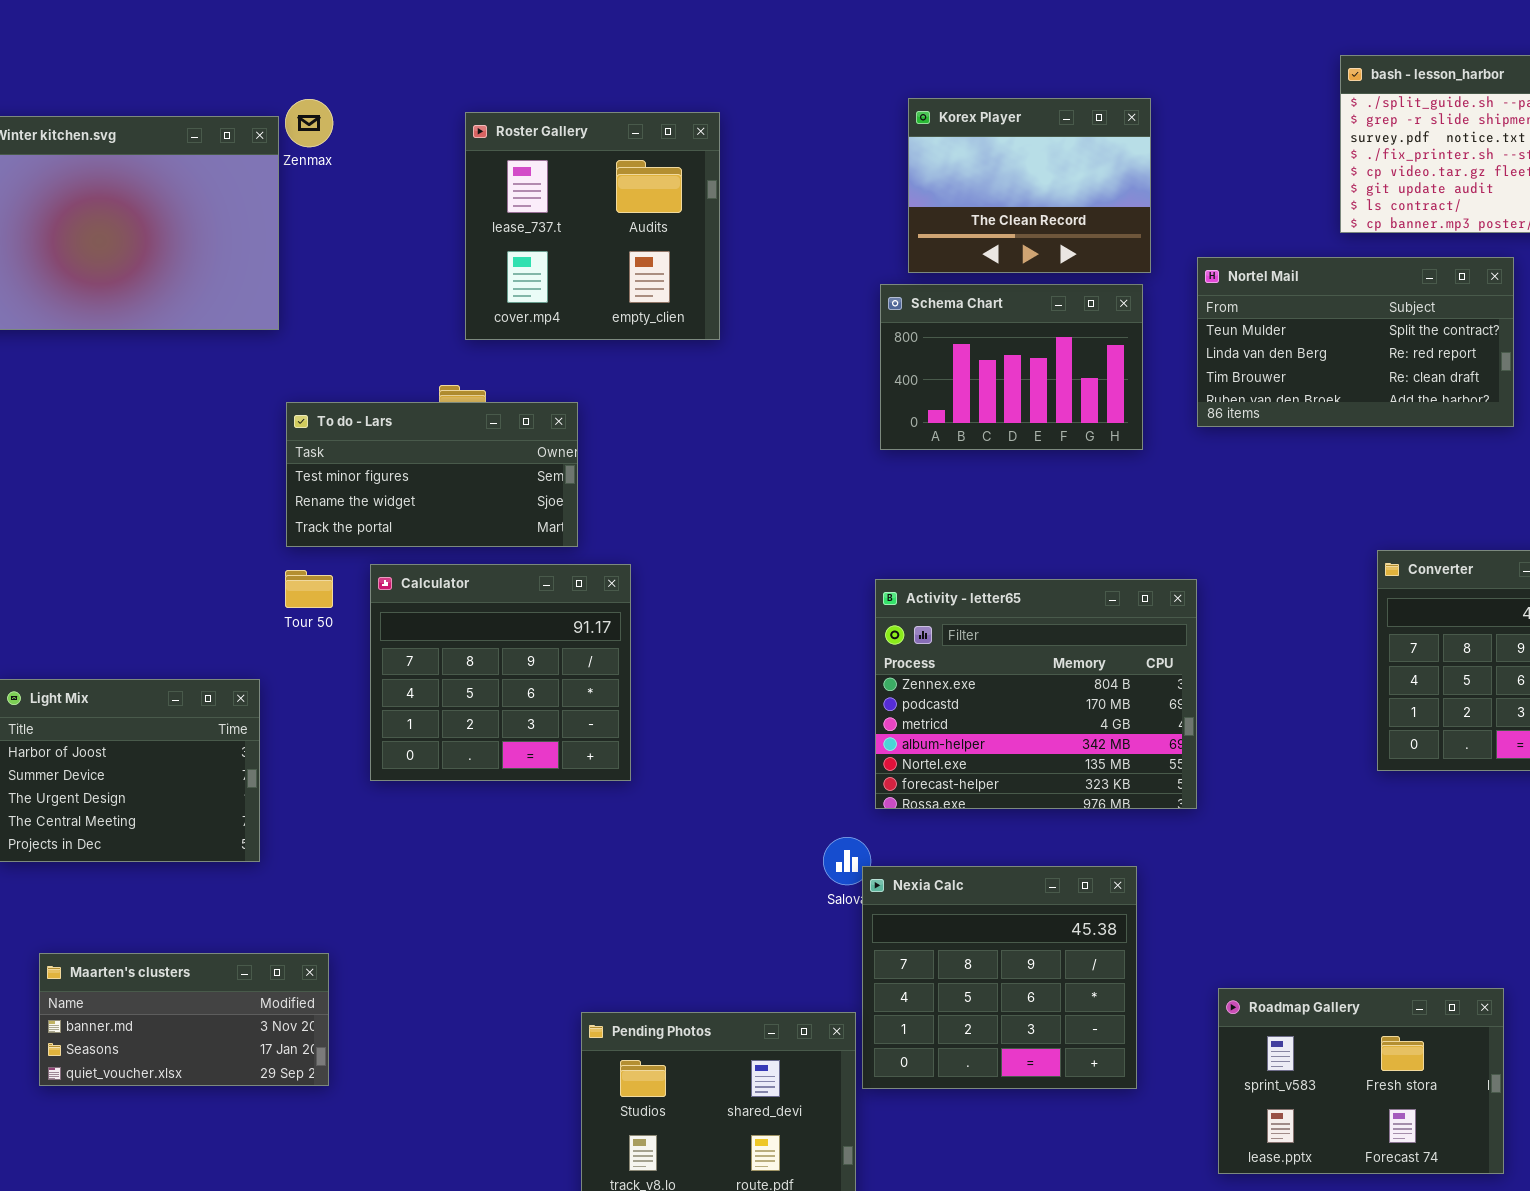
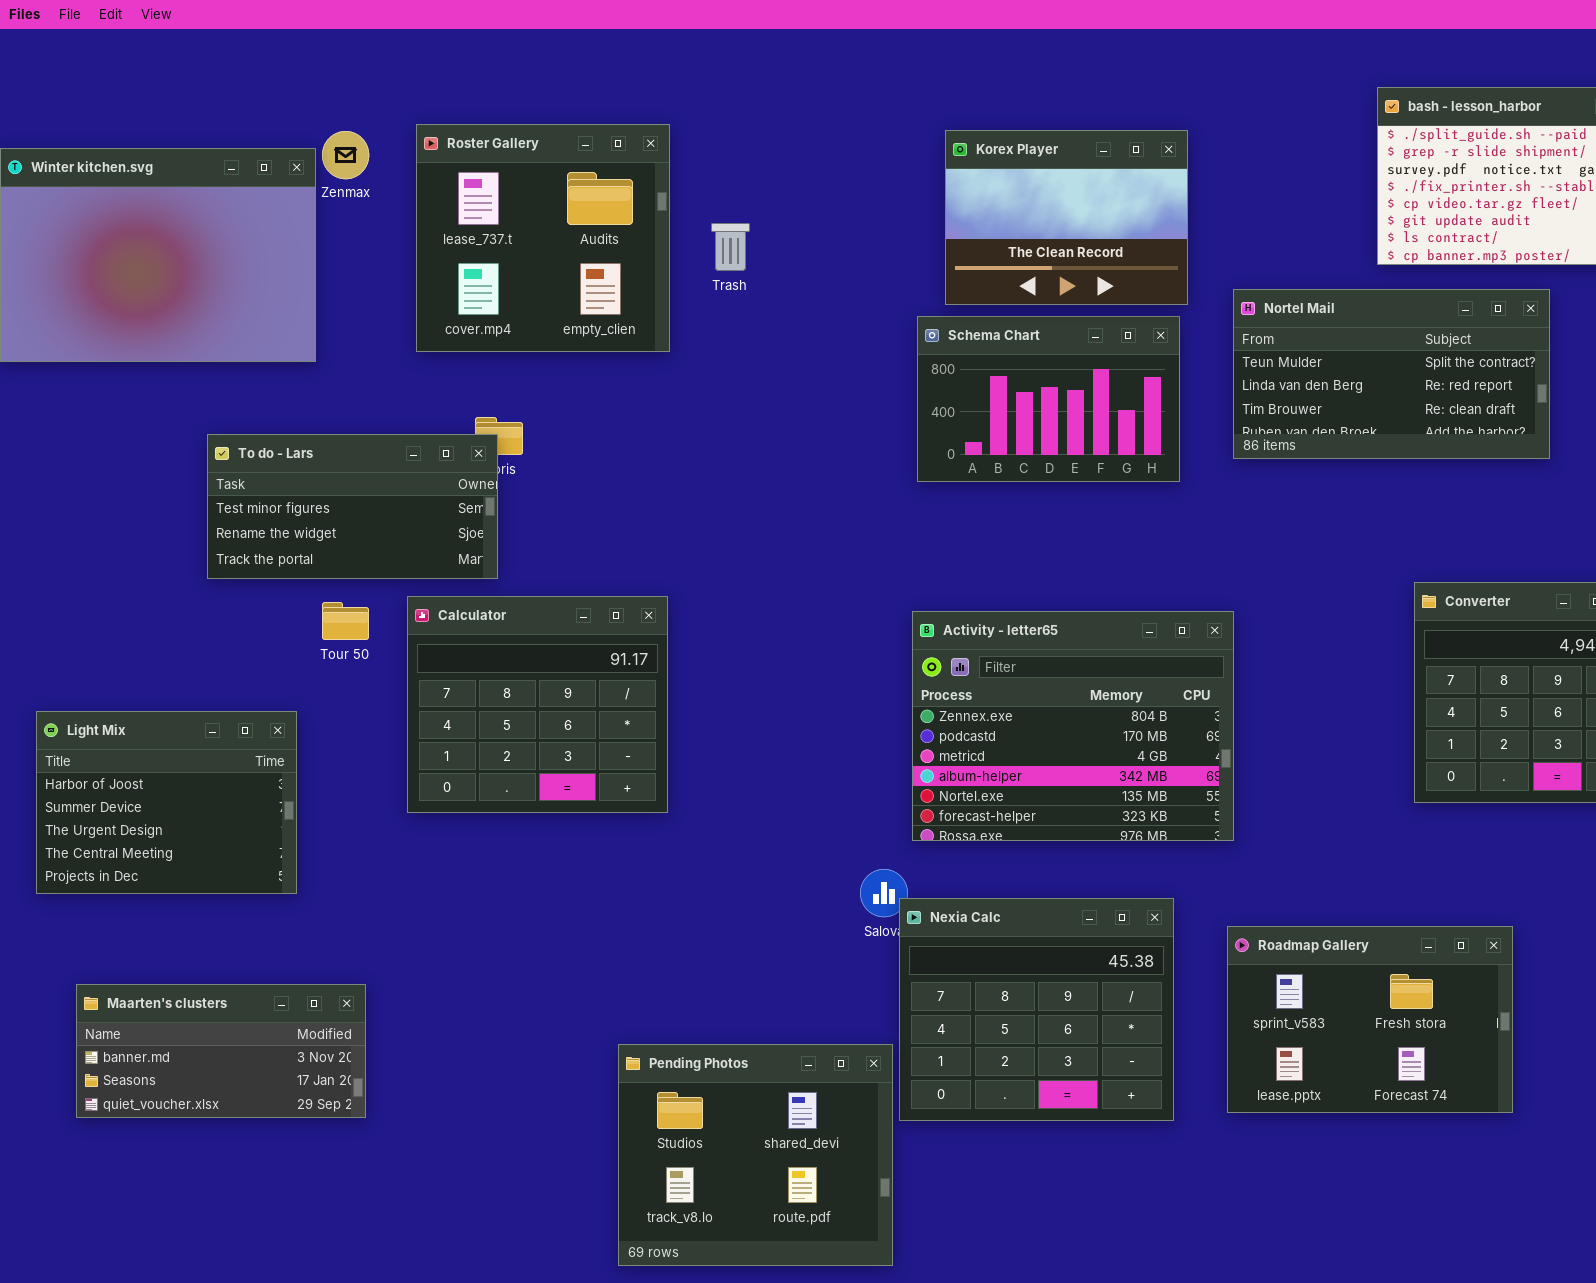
Roster Gallery: [465,112,720,340] -> [416,124,670,352], moved
To do - Lars: [286,402,578,547] -> [207,434,498,579], moved
Roadmap Gallery: [1218,988,1504,1174] -> [1227,926,1513,1113], moved

